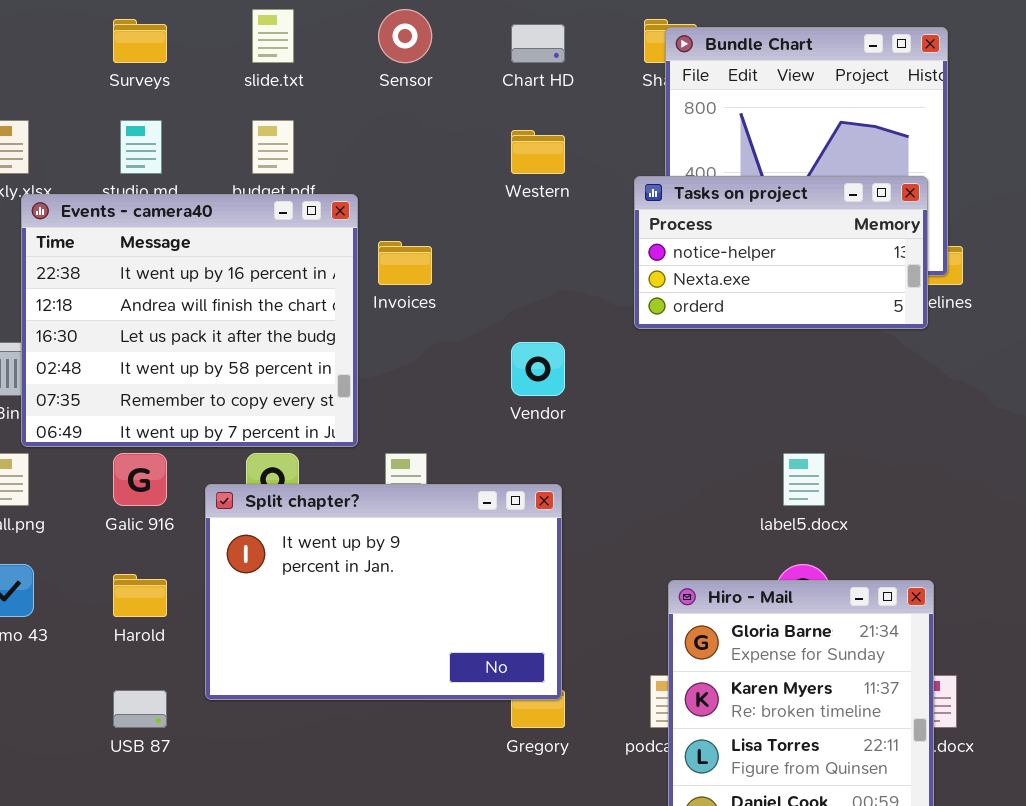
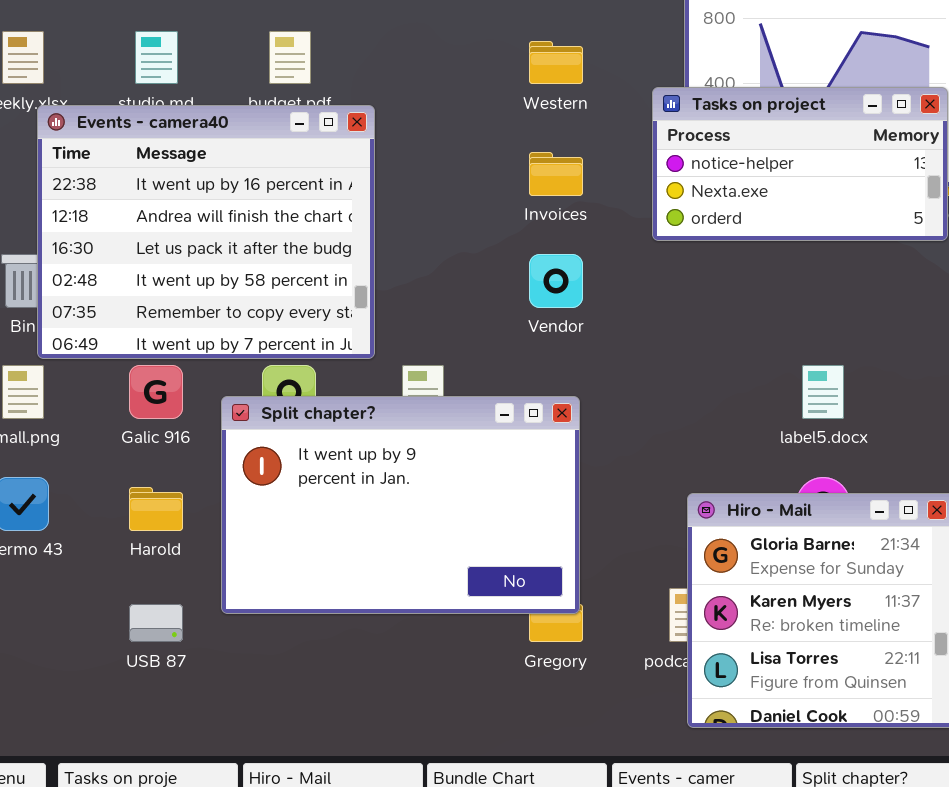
Invoices: [378,241,432,285] -> [529,152,583,196], moved

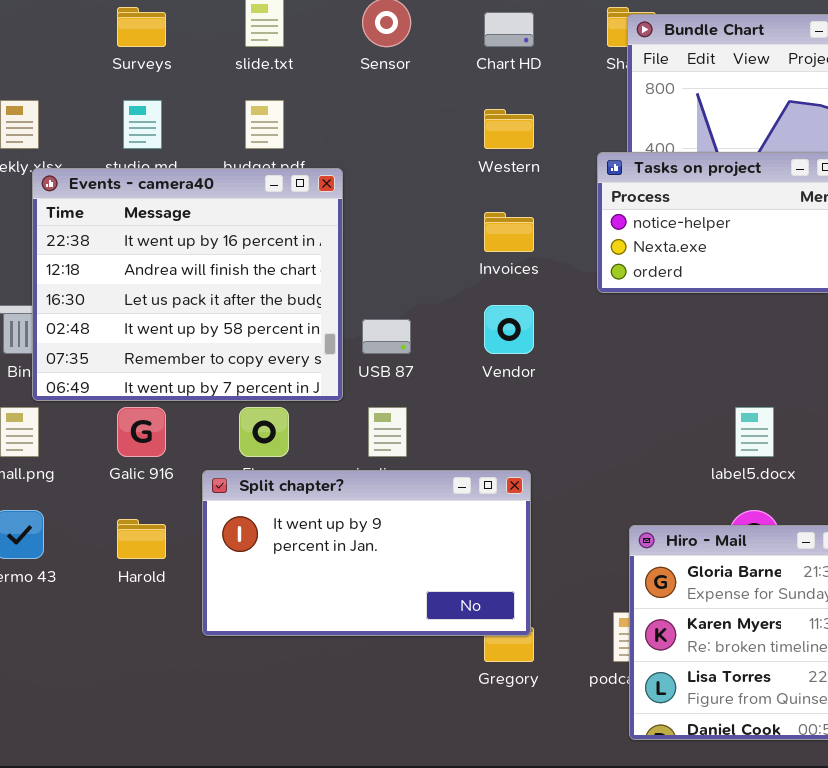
Split chapter?: [221,396,580,614] -> [202,470,531,636], resized
USB 87: [129,604,183,642] -> [362,319,411,354], moved

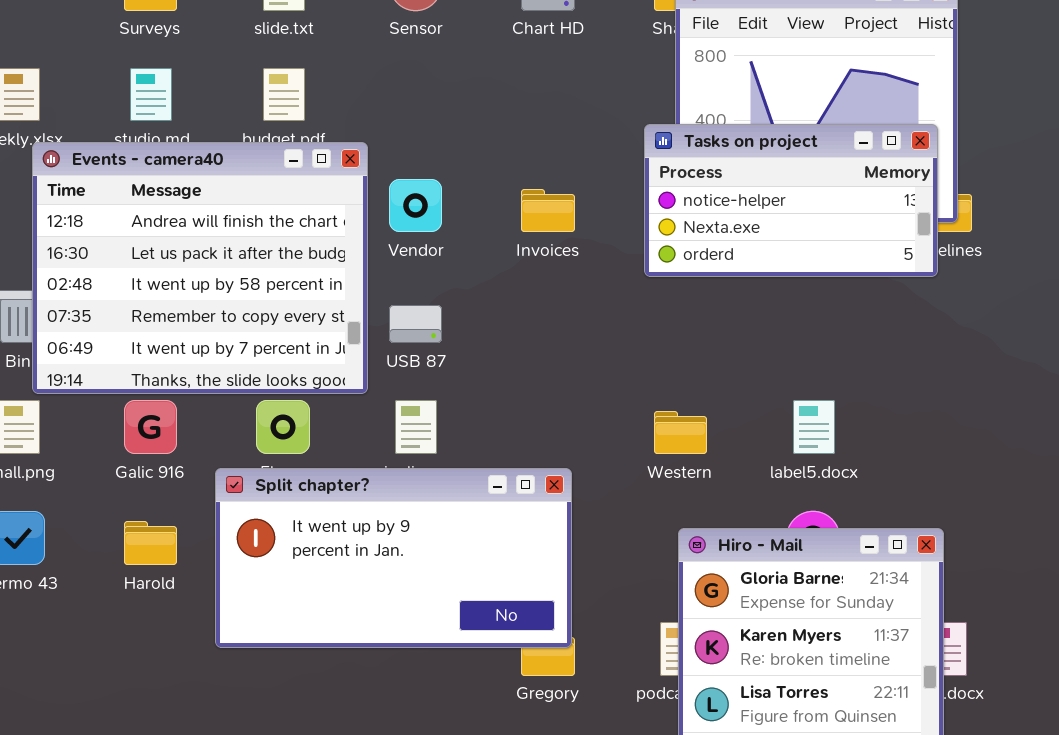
Western: [484,109,534,149] -> [654,411,707,454], moved
Events - camera40: [32,168,343,401] -> [32,142,368,394], scrolled down 1 row
Vendor: [484,305,534,354] -> [389,179,442,232], moved

